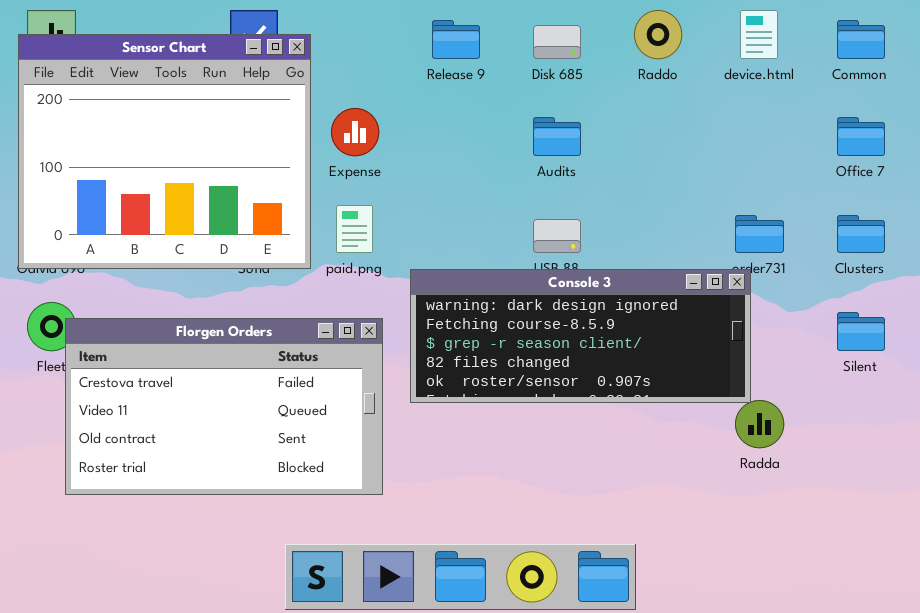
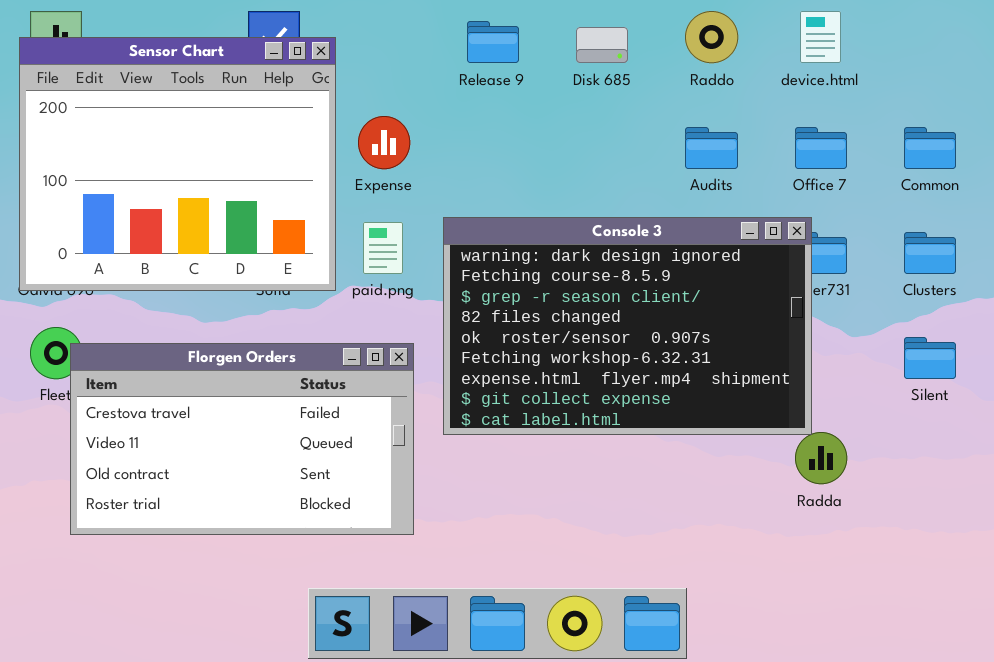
Common: [837,20,885,59] -> [904,127,956,169], moved
Audits: [533,117,581,156] -> [685,127,738,169], moved
Office 7: [837,117,885,156] -> [795,127,847,169], moved
Console 3: [410,269,751,403] -> [443,217,812,435], resized

